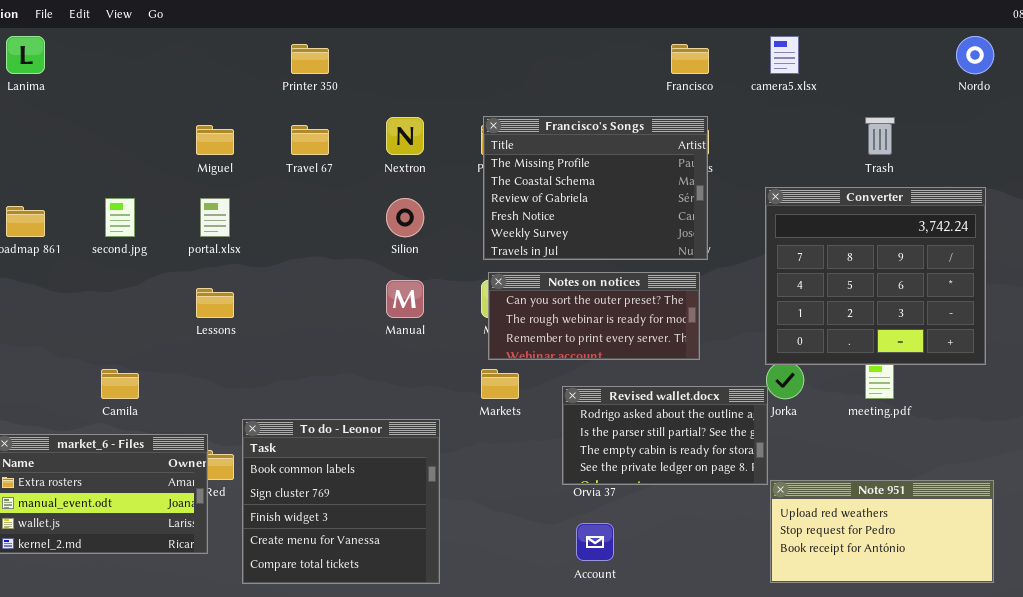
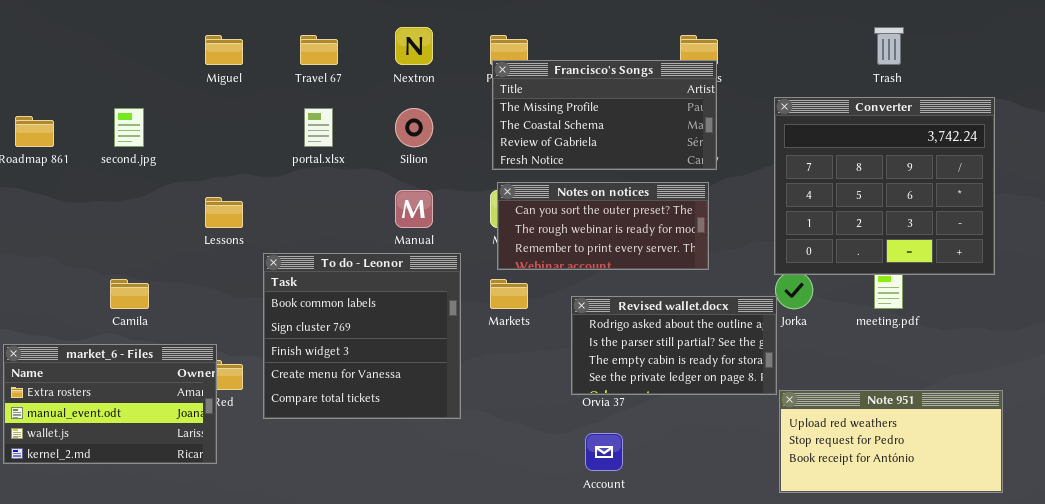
Francisco's Songs: [483,116,708,260] -> [492,60,717,170], resized
portal.xlsx: [200,198,230,237] -> [304,108,333,147], moved
To do - Leonor: [242,419,440,584] -> [263,253,461,419], moved

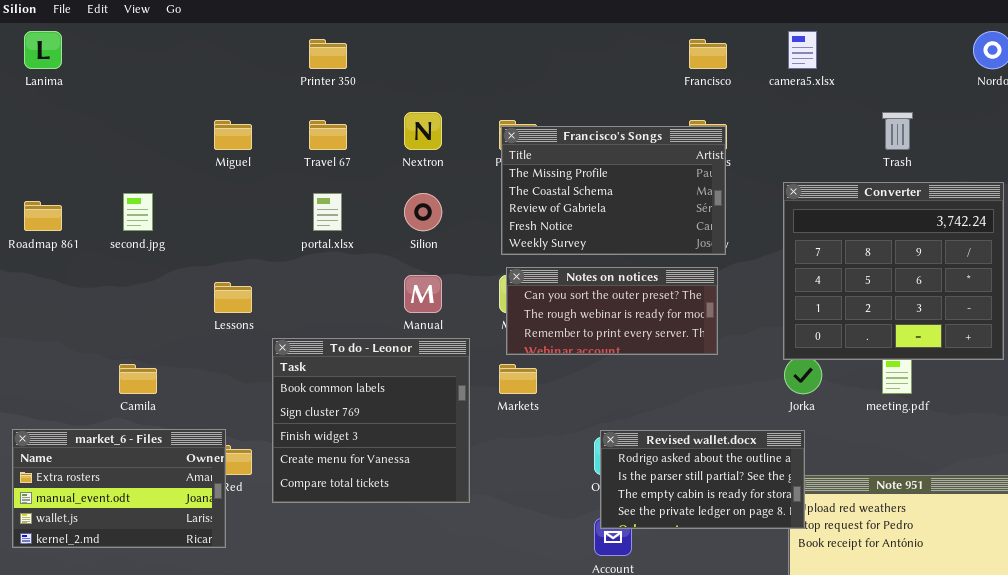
Francisco's Songs: [492,60,717,170] -> [501,126,726,255], resized
Revised wallet.docx: [571,296,777,395] -> [600,430,805,529], moved

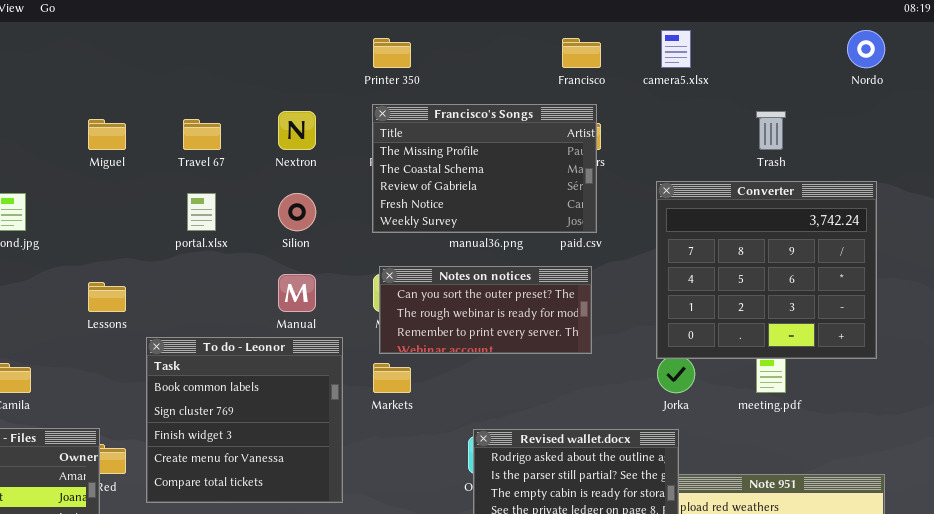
Printer 350: [309,39,347,69] -> [373,38,411,68], moved
Francisco's Songs: [501,126,726,255] -> [372,104,597,233], moved

